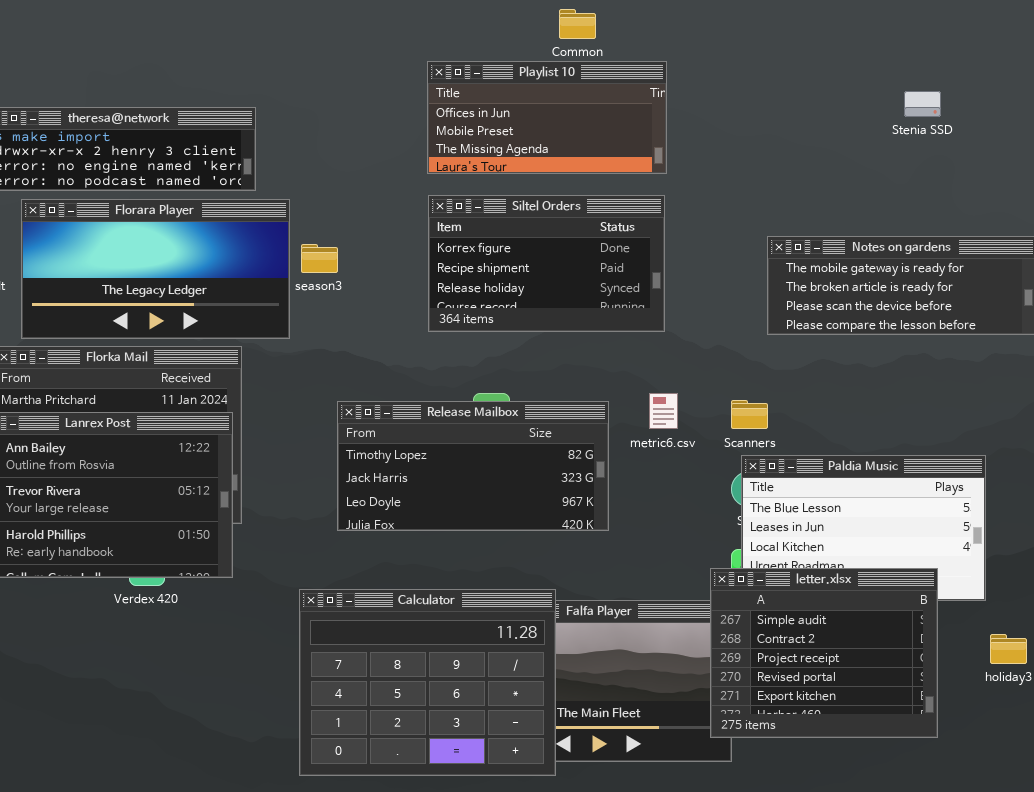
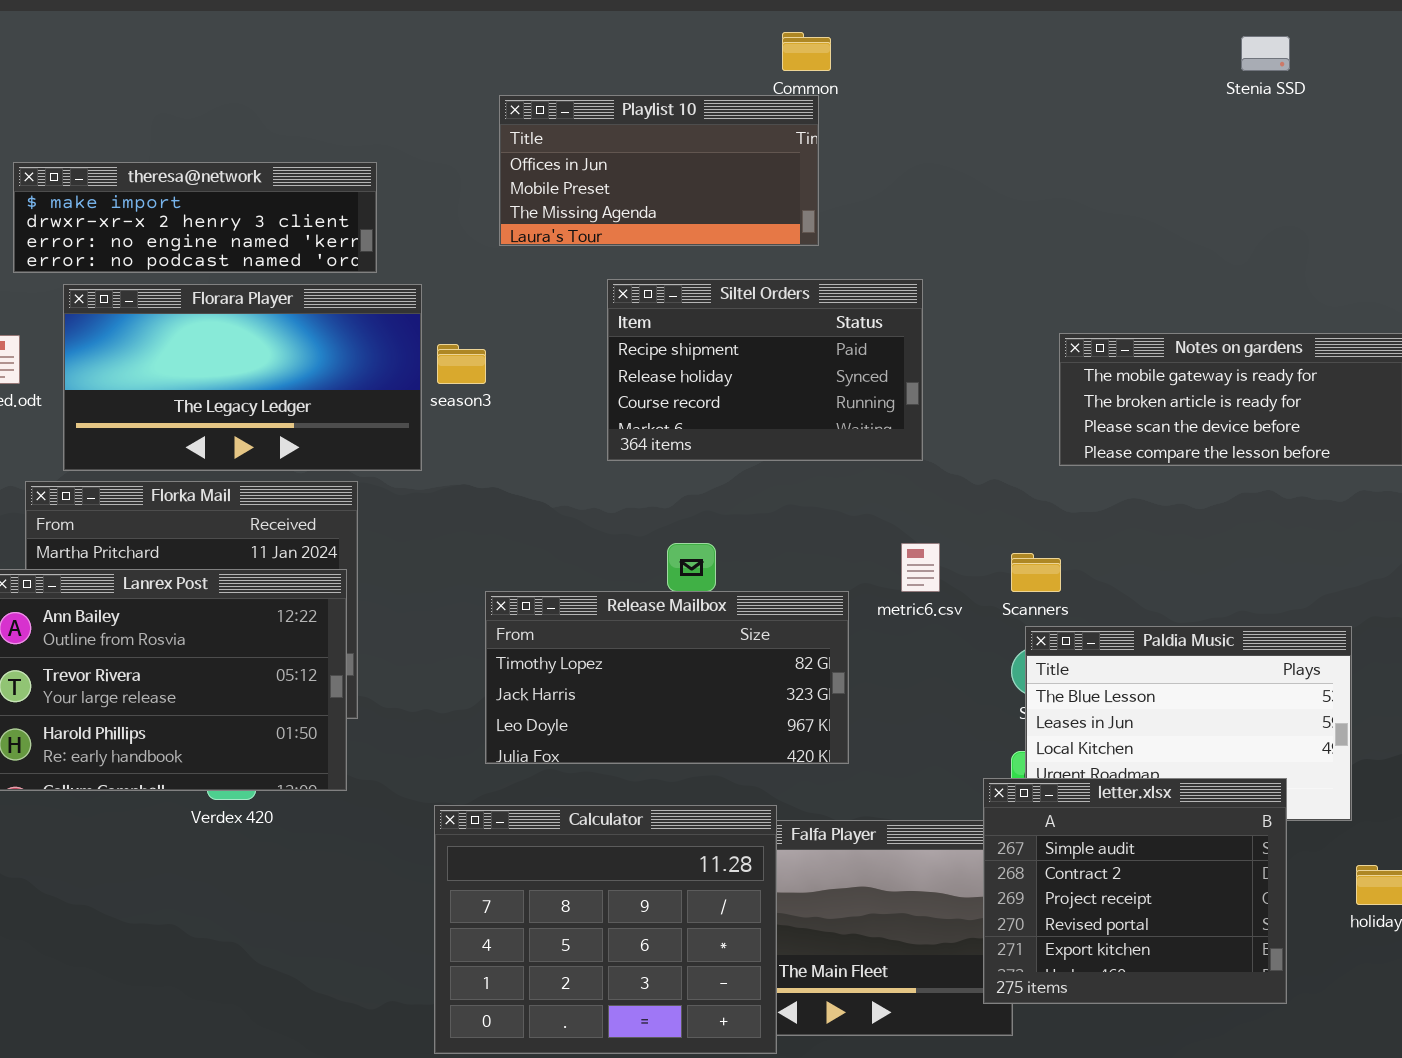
Playlist 10: [427,61,667,174] -> [499,95,819,246], moved
Stenia SSD: [904,91,941,117] -> [1241,36,1290,71], moved
Siltel Orders: [428,195,665,332] -> [607,279,923,461], scrolled down 1 row
Release Mailbox: [337,401,609,531] -> [485,591,849,764], moved

